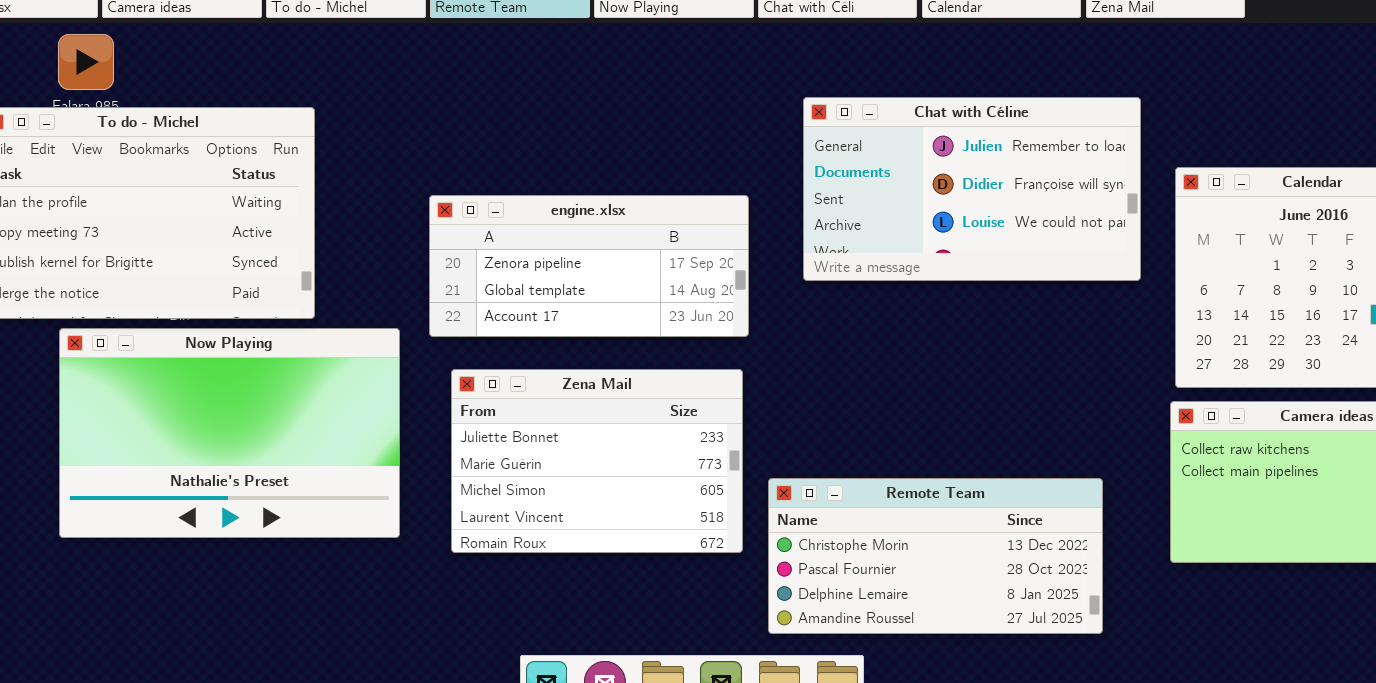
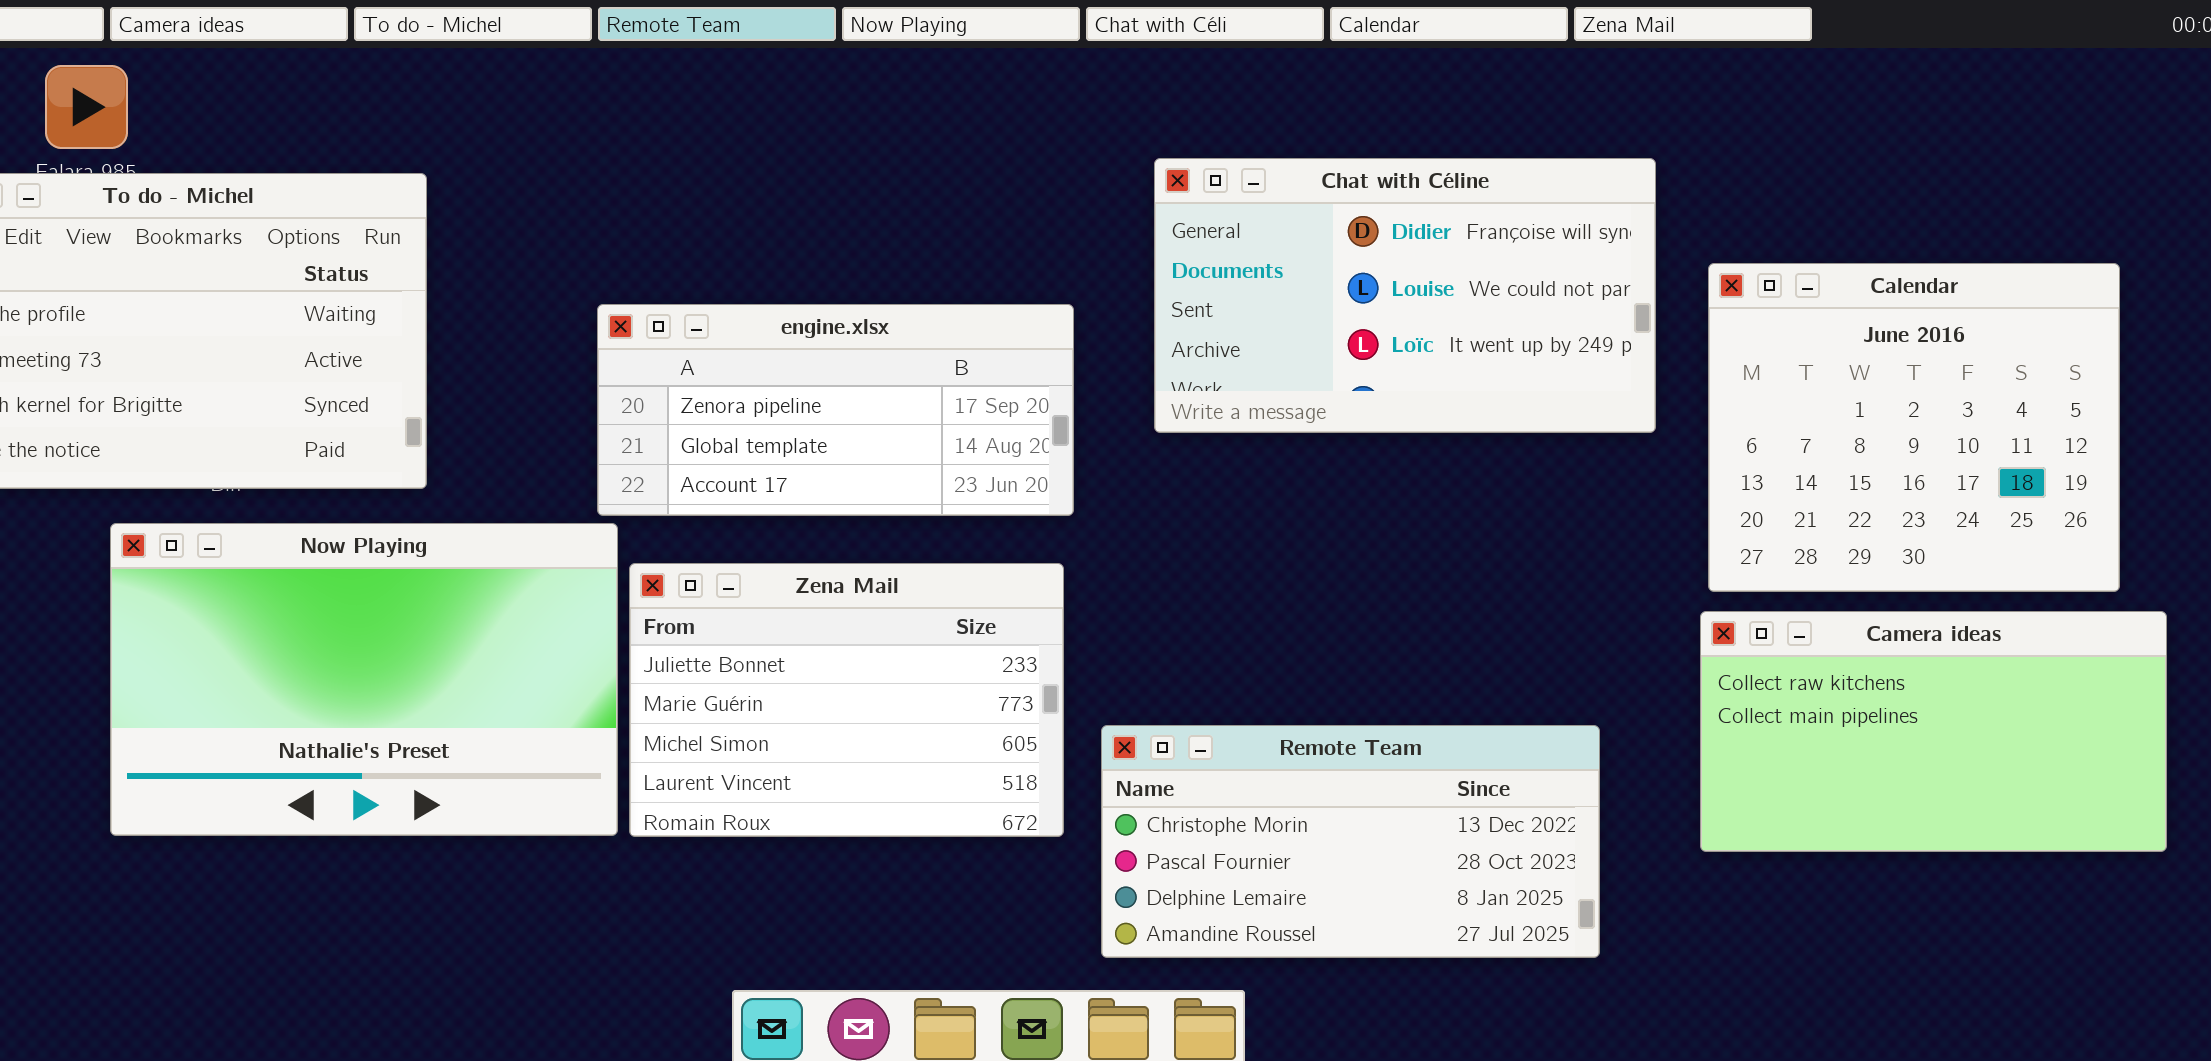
Chat with Céline: [803,97,1141,281] -> [1154,158,1656,433], scrolled down 1 row
Now Playing: [59,328,400,538] -> [110,523,618,836], moved

